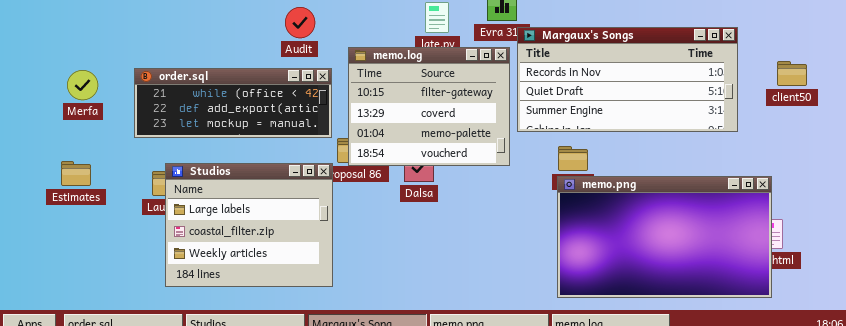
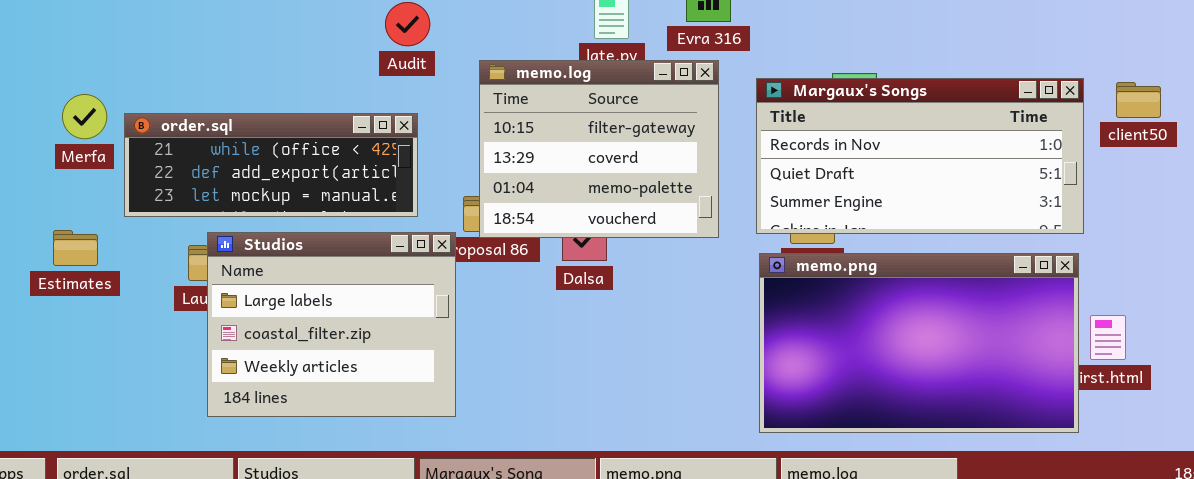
Margaux's Songs: [517,27,738,132] -> [756,78,1084,234], moved
order.sql: [134,68,332,138] -> [124,113,418,217], moved
memo.png: [557,176,772,298] -> [759,253,1079,433], moved

